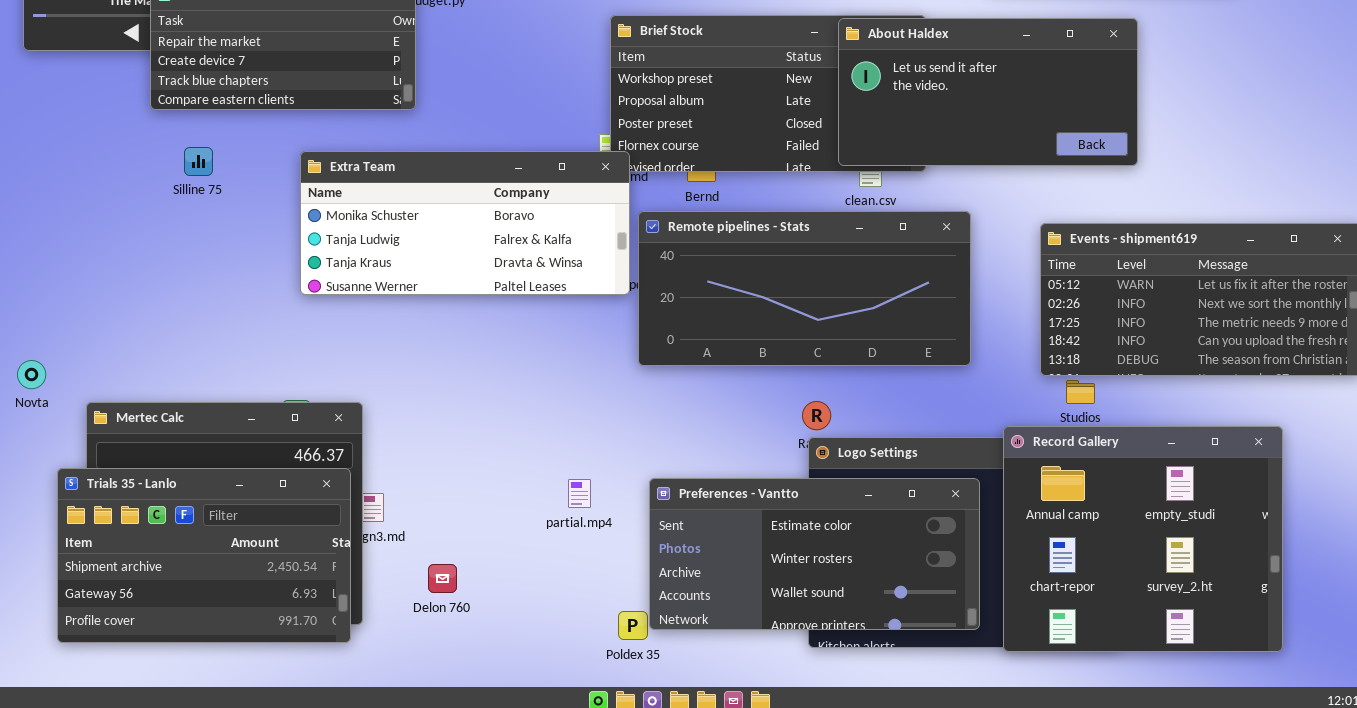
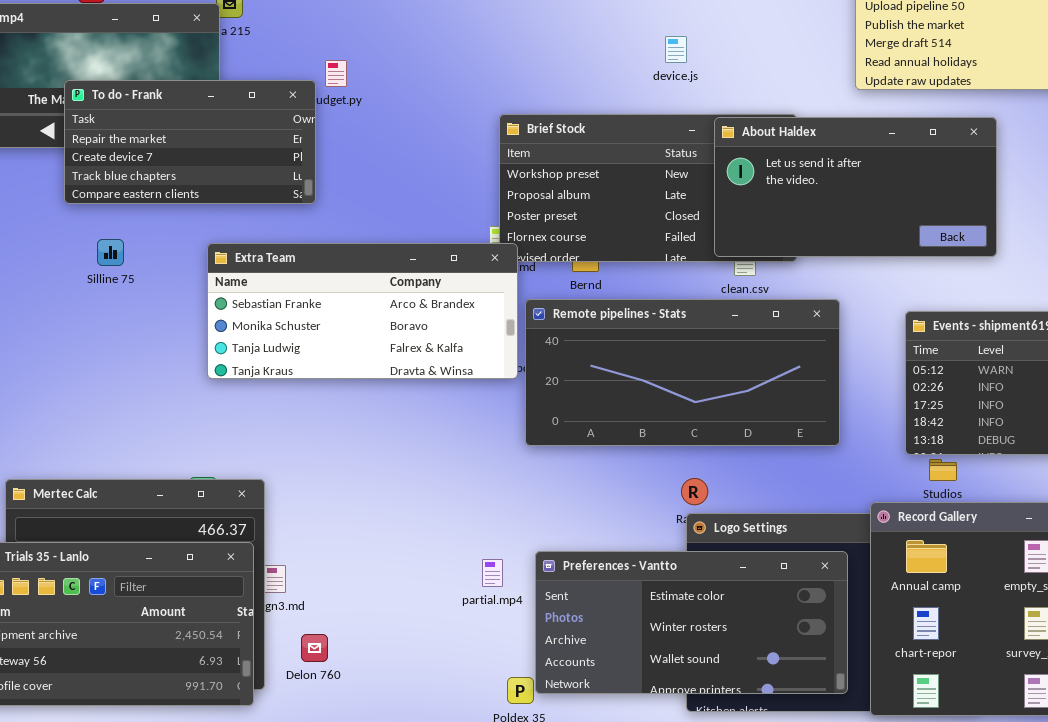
Extra Team: [300,151,630,295] -> [207,243,518,379], scrolled up 1 row
partial.mp4: [568,479,591,508] -> [482,559,503,587], moved
Delon 760: [428,564,457,593] -> [301,634,328,662], moved

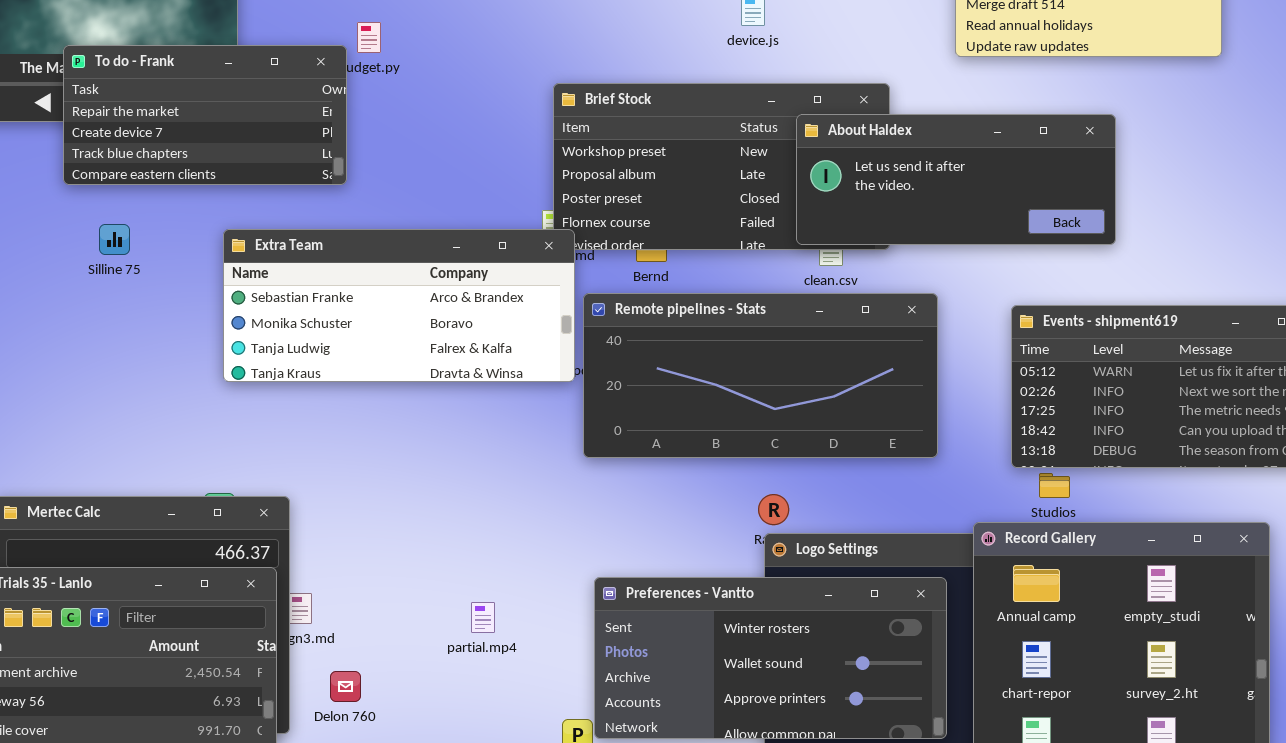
About Haldex: [714,117,997,257] -> [796,114,1116,245], resized
Preferences - Vantto: [535,551,848,694] -> [594,577,947,739], scrolled down 1 row
partial.mp4: [482,559,503,587] -> [471,602,495,633], moved

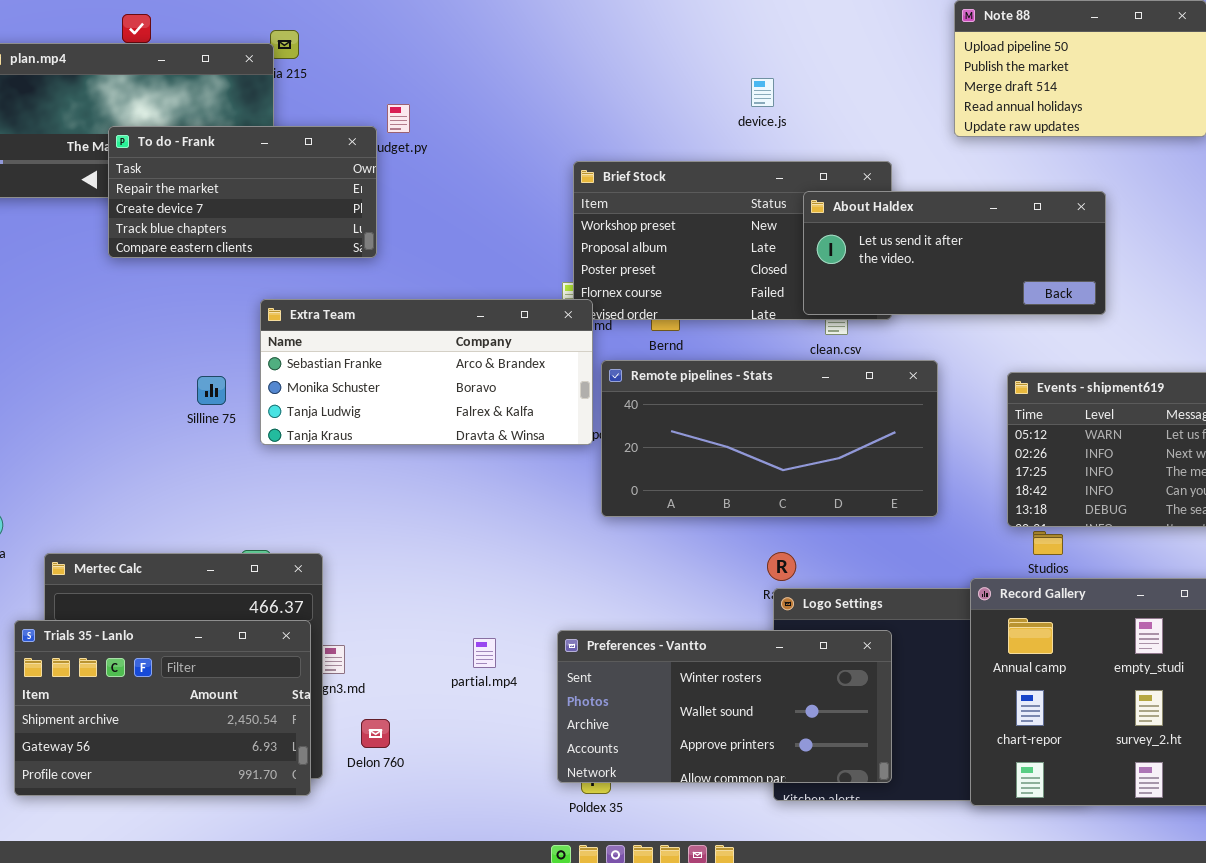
Silline 75: [99,224,130,255] -> [197,376,226,405], moved
Preferences - Vantto: [594,577,947,739] -> [557,630,892,783], moved
partial.mp4: [471,602,495,633] -> [473,638,496,668], moved

